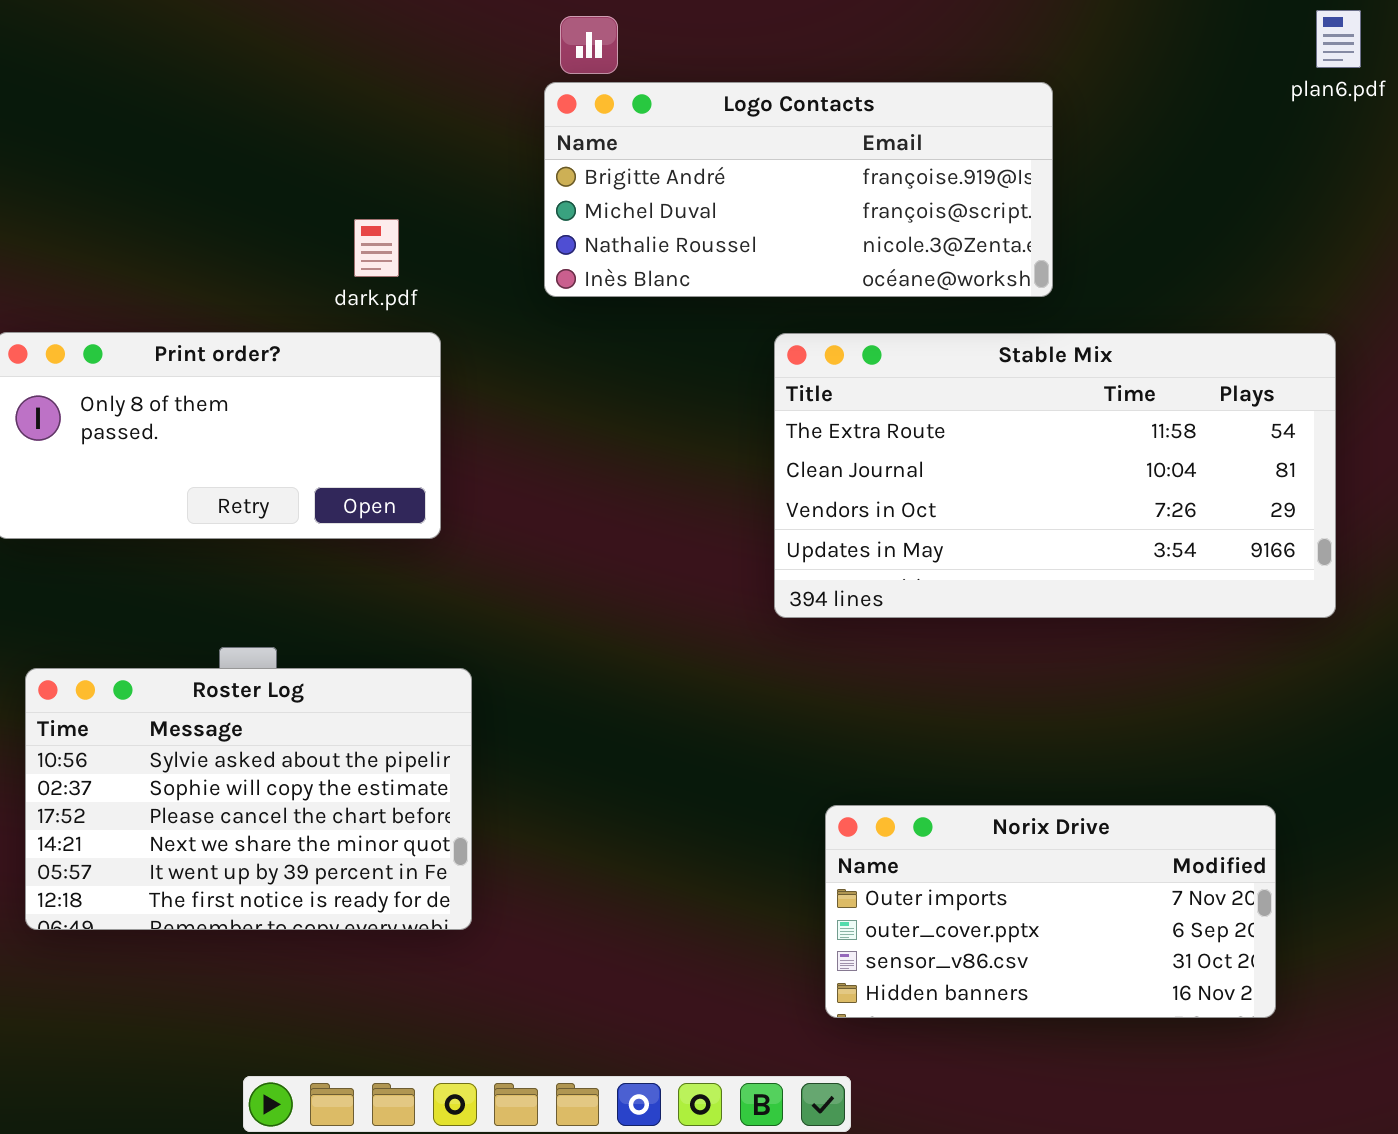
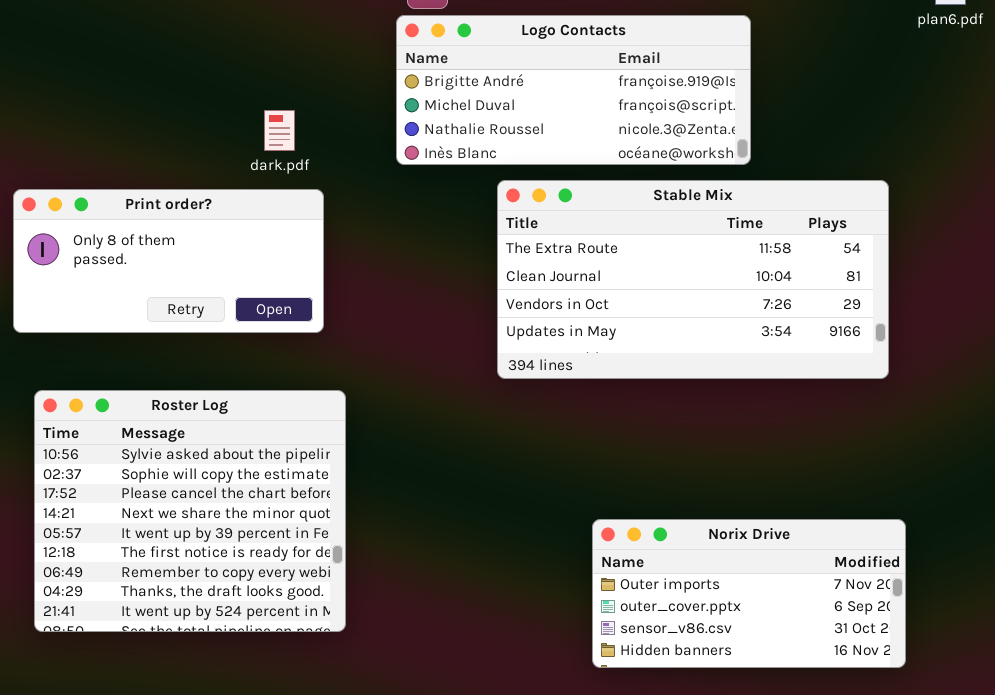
Stable Mix: [774,333,1336,618] -> [497,180,889,379], moved
Roster Log: [25,668,472,930] -> [34,390,346,632], moved, resized

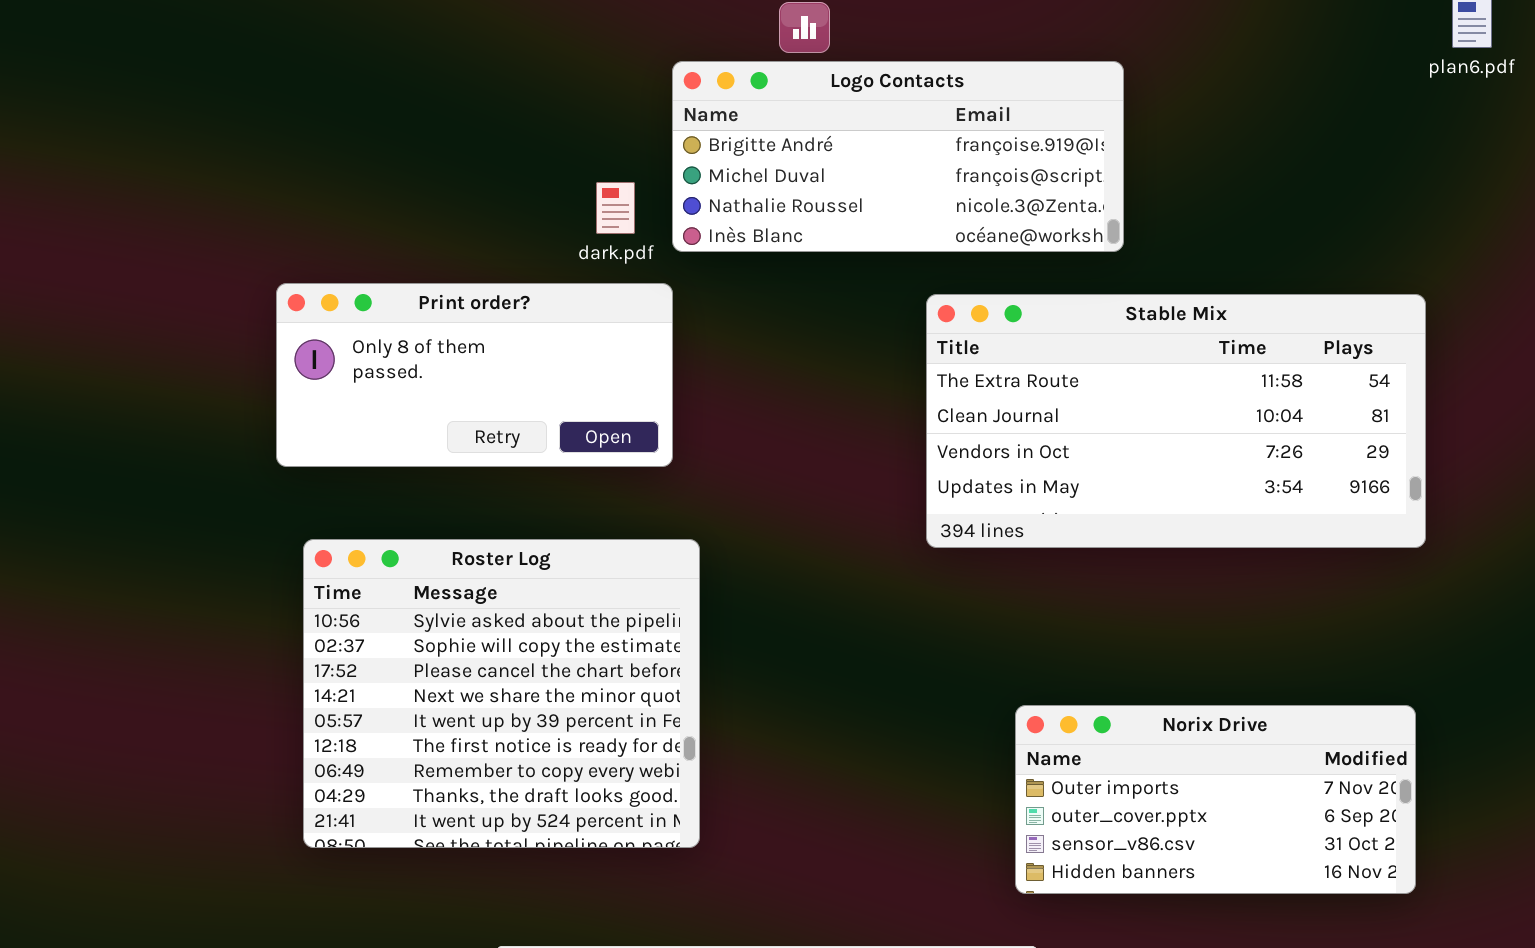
Logo Contacts: [396,15,751,165] -> [672,61,1124,252], moved
Stable Mix: [497,180,889,379] -> [926,294,1426,548], moved

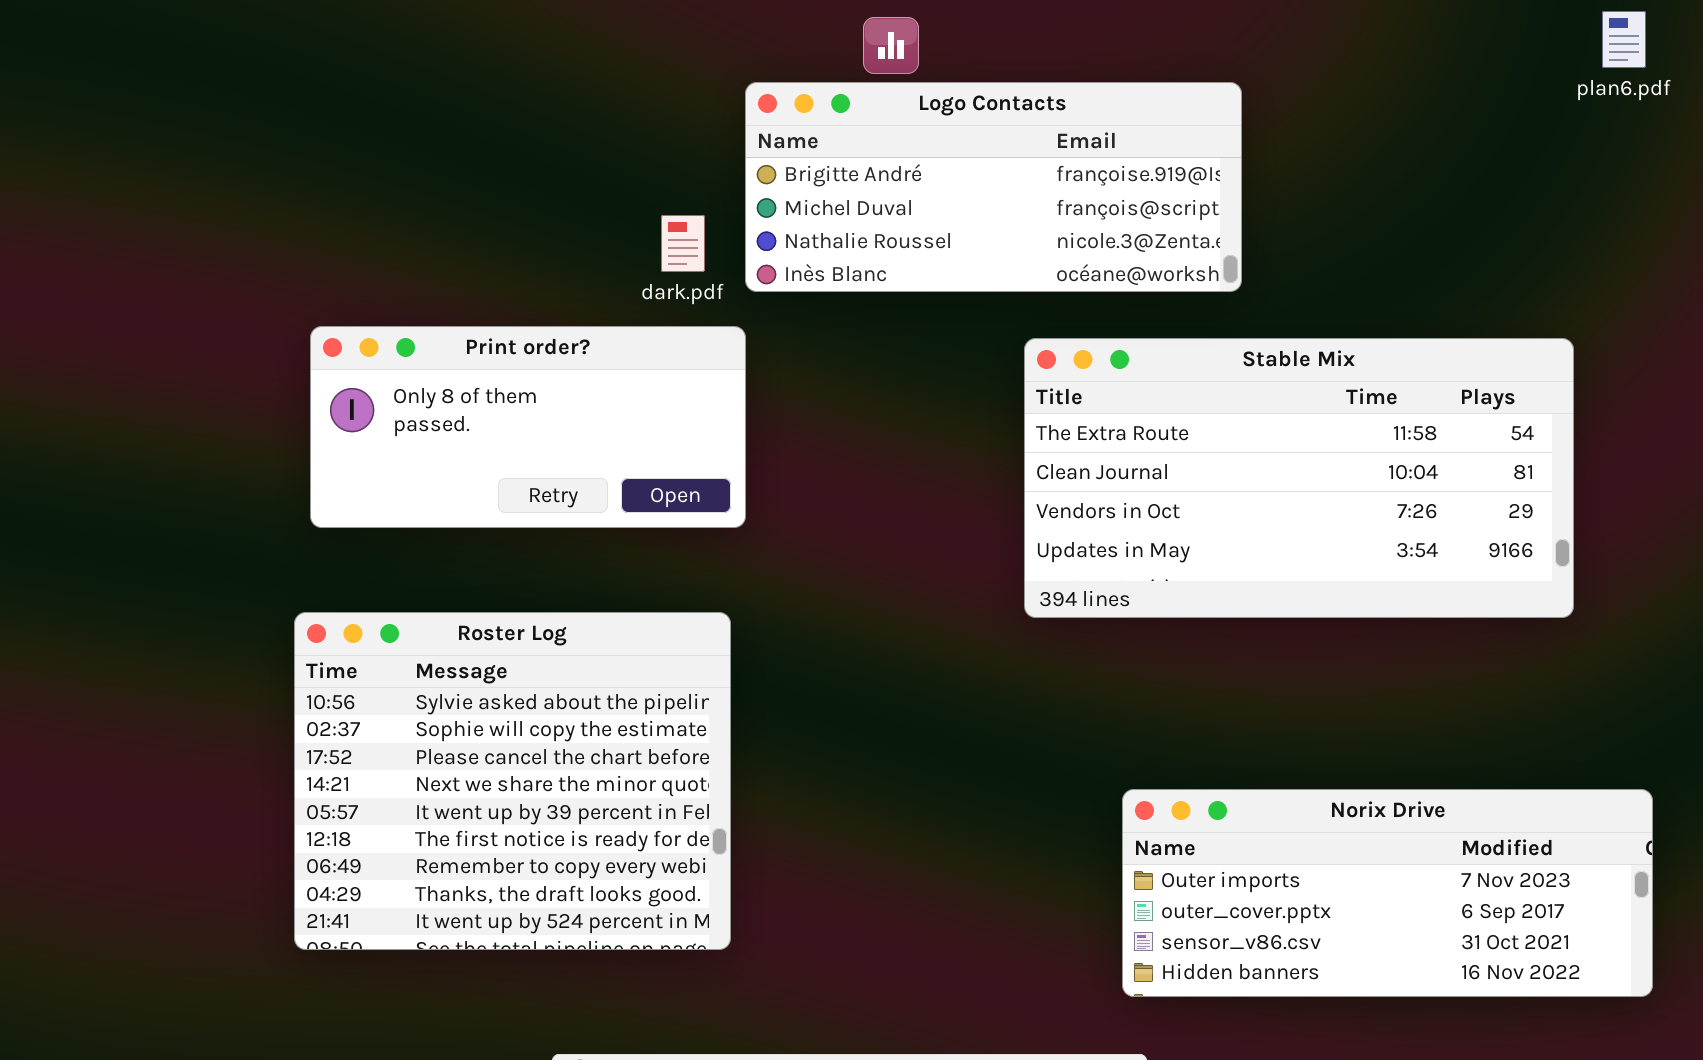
Roster Log: [303,539,700,848] -> [294,612,731,950], moved
Norix Drive: [1015,705,1416,894] -> [1122,789,1653,997], resized

